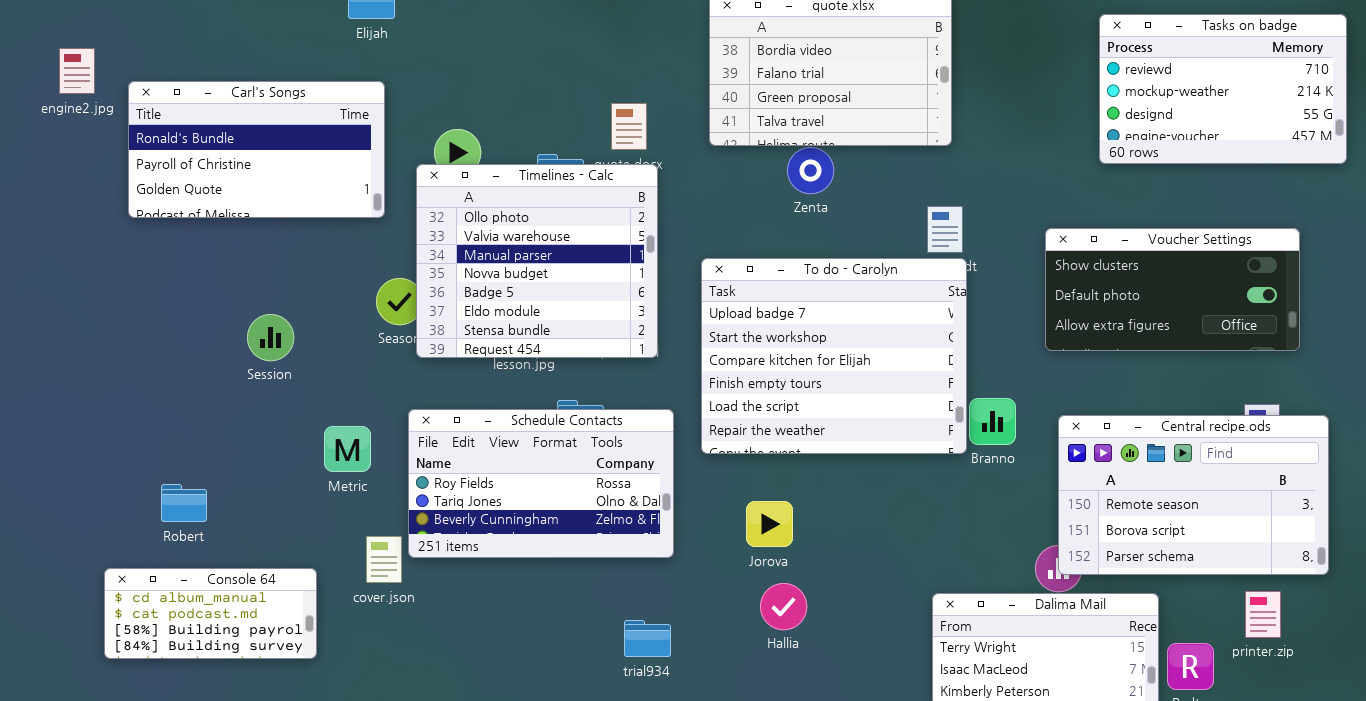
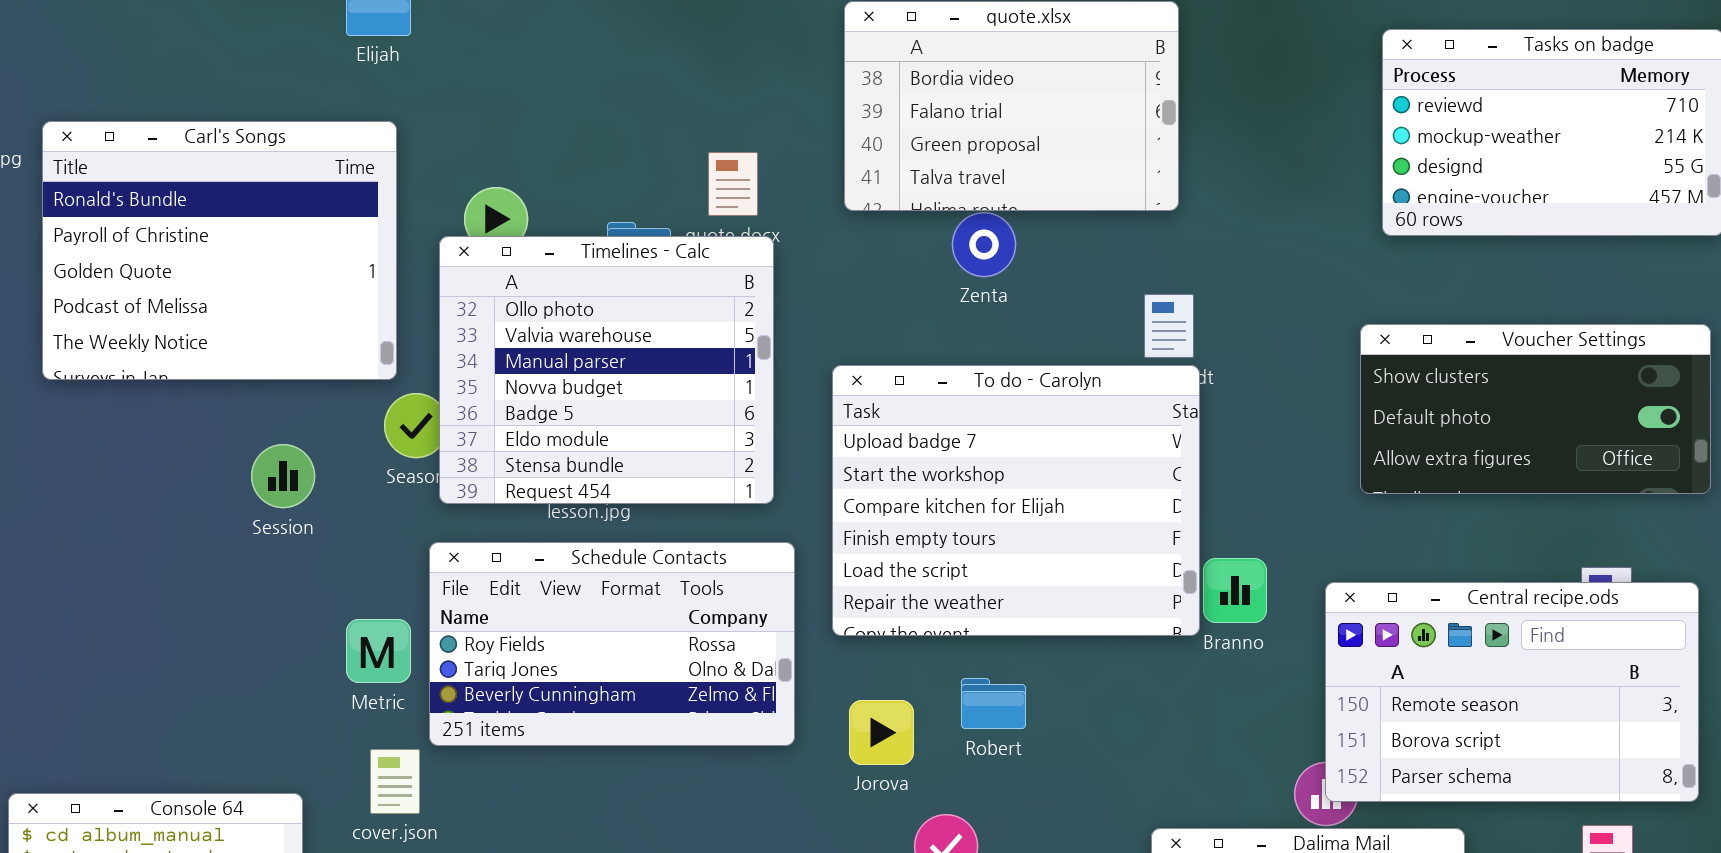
Carl's Songs: [128,81,385,218] -> [42,121,397,380], resized
Voucher Settings: [1045,228,1300,351] -> [1360,324,1711,494], moved
Session: [247,314,294,361] -> [251,444,315,508], moved
Schedule Contacts: [408,409,674,558] -> [429,542,795,746], moved
Metric: [324,426,371,472] -> [346,619,411,683], moved
Robert: [161,484,207,522] -> [961,678,1026,729], moved
Jorova: [746,501,793,547] -> [849,700,914,765], moved

